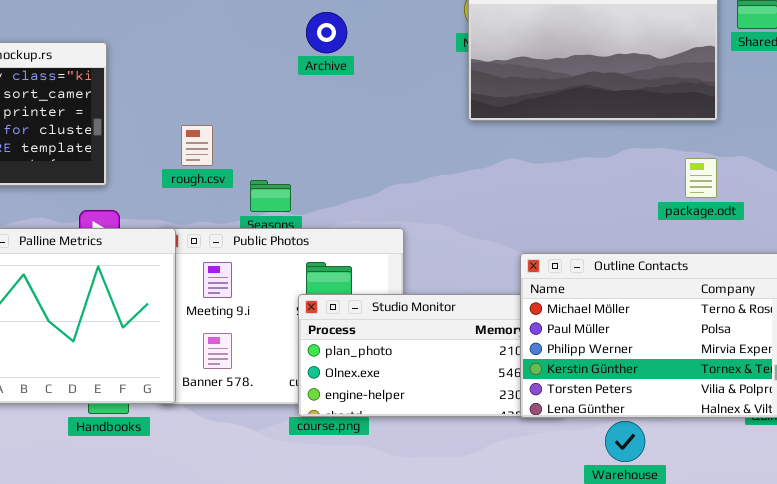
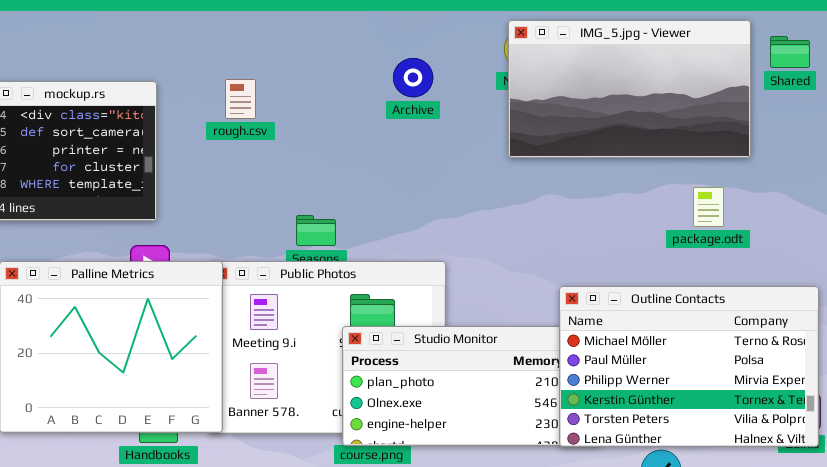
Archive: [306,12,347,53] -> [393,58,433,97], moved
rough.csv: [181,125,213,166] -> [225,79,256,119], moved
package.odt: [685,158,717,198] -> [693,187,724,227], moved

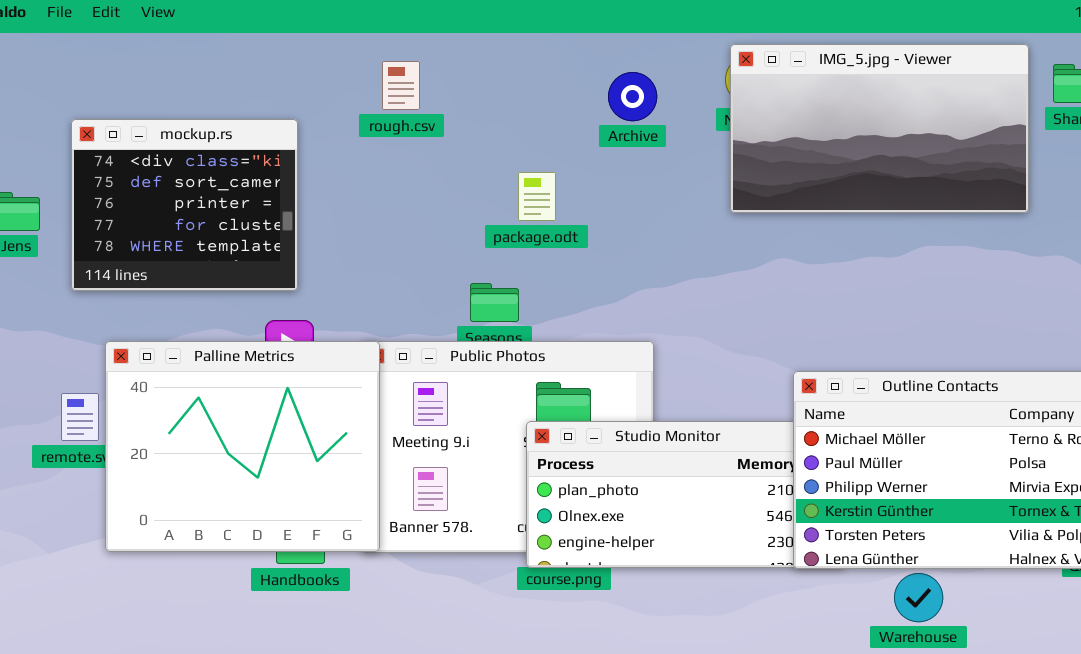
Archive: [393,58,433,97] -> [608,72,657,121], moved
rough.csv: [225,79,256,119] -> [382,61,420,110], moved
package.odt: [693,187,724,227] -> [518,172,556,221], moved

